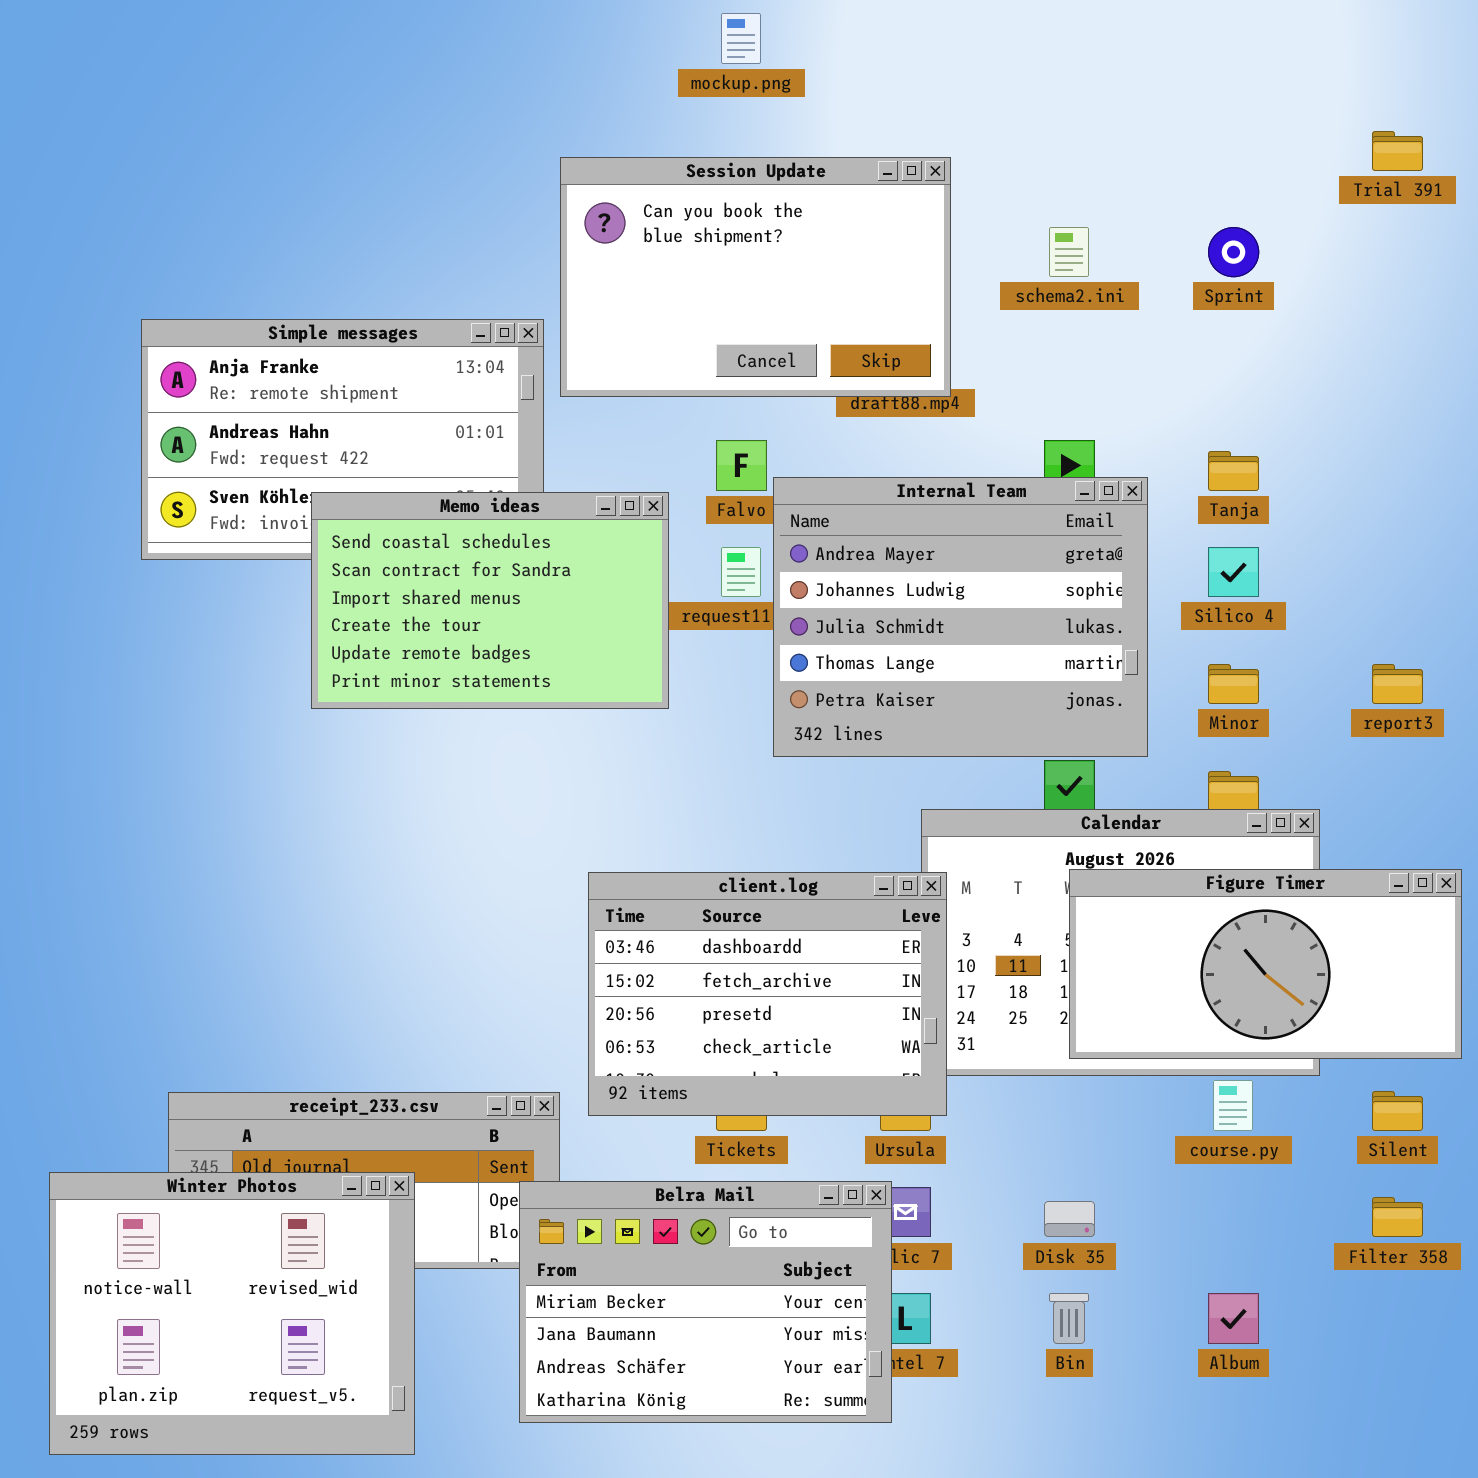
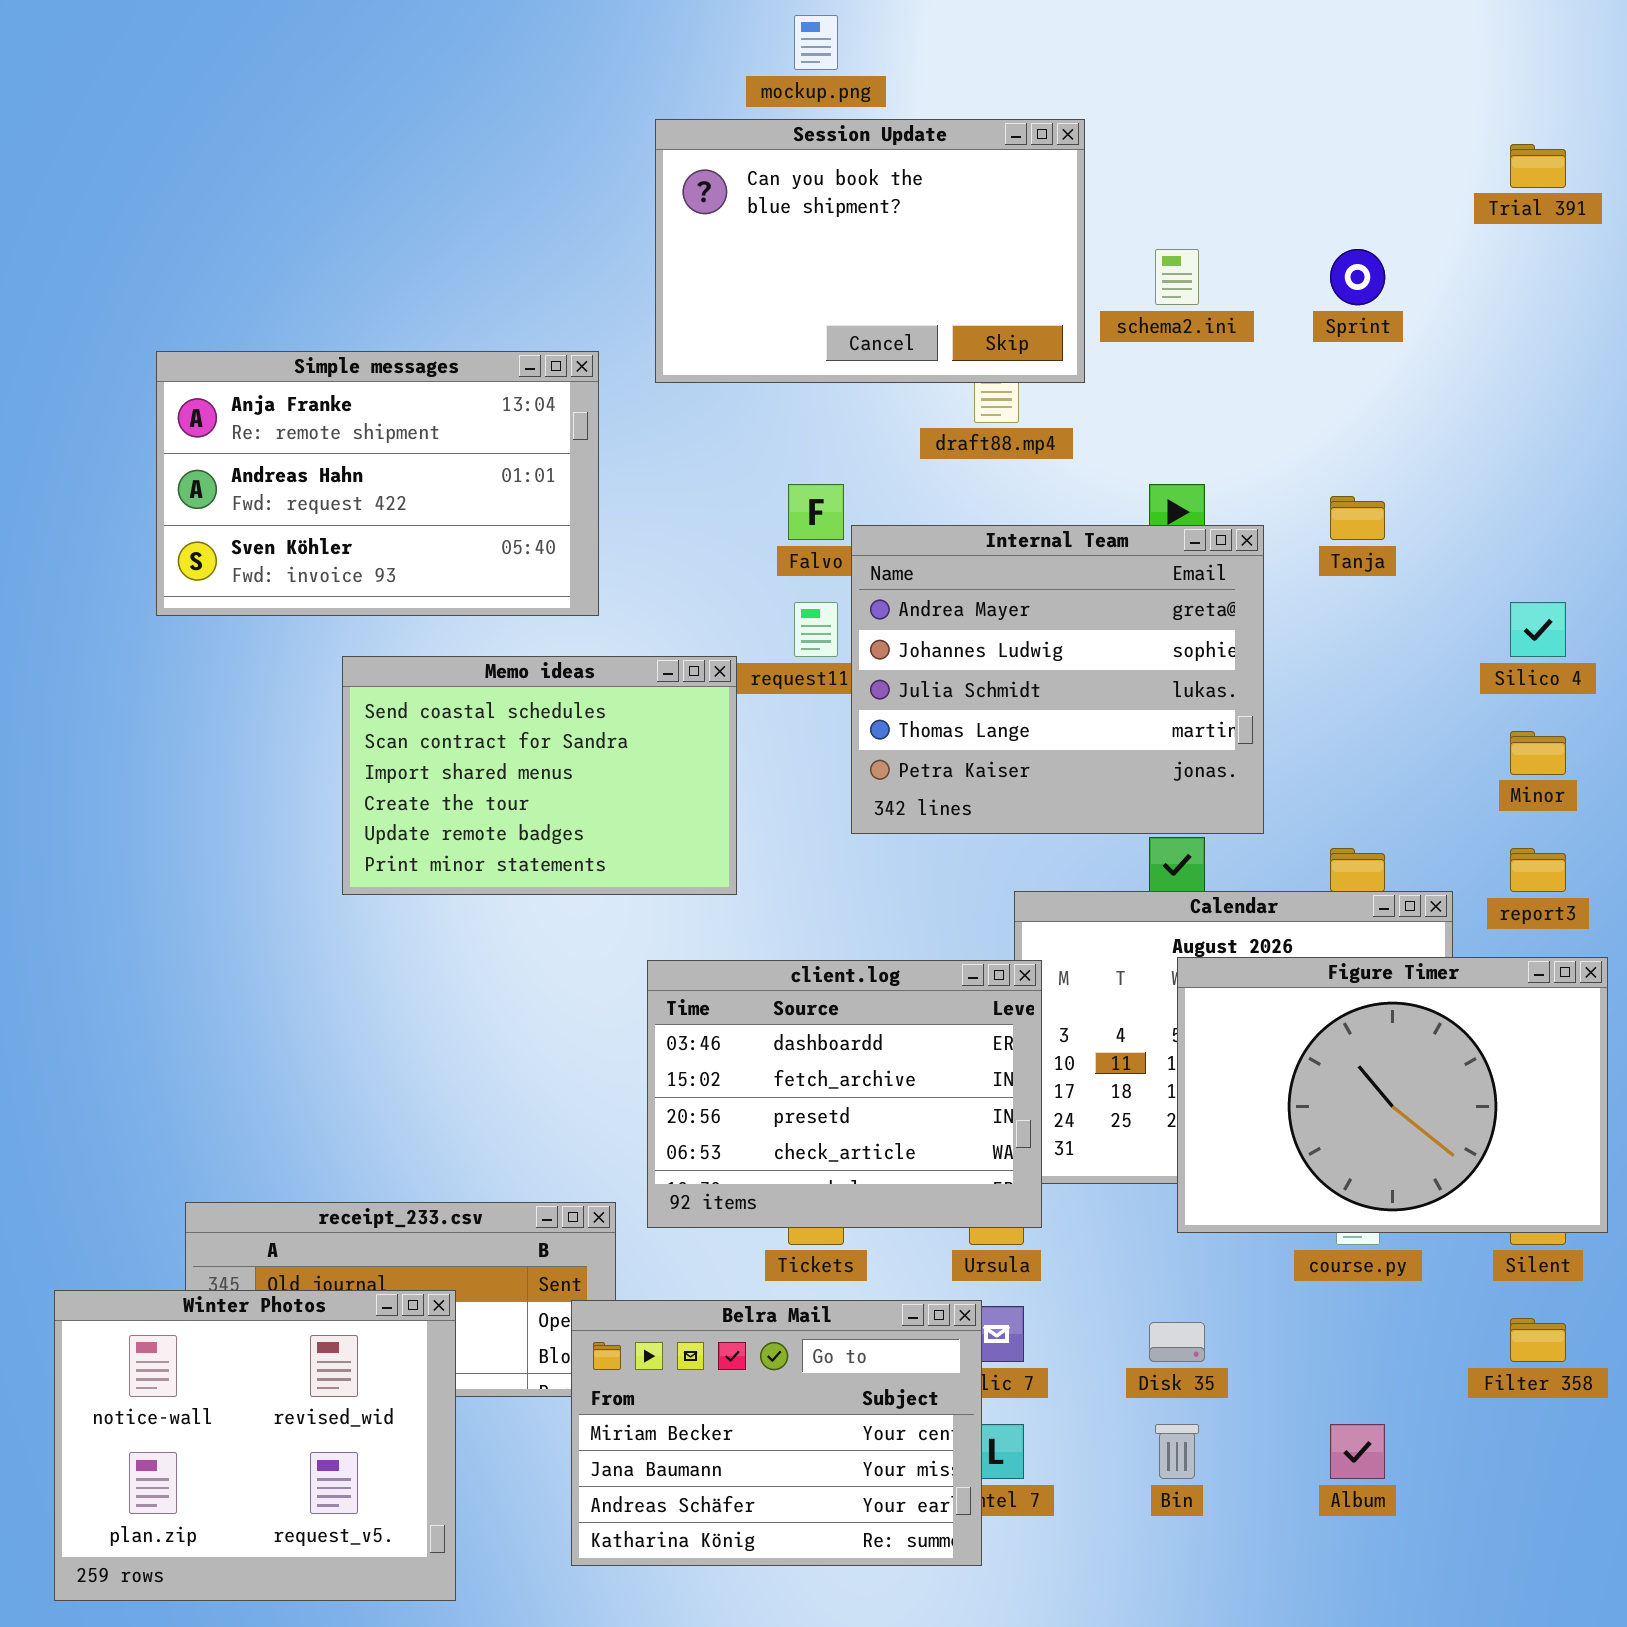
Session Update: [560,157,951,397] -> [655,119,1085,383], moved
Memo ideas: [311,492,669,709] -> [342,656,737,895], moved
Silico 4: [1208,547,1259,597] -> [1510,602,1566,657], moved
Minor: [1208,664,1259,704] -> [1510,731,1566,775], moved
report3: [1372,664,1423,704] -> [1510,848,1566,892], moved
Figure Timer: [1069,869,1462,1059] -> [1177,957,1608,1233], resized

